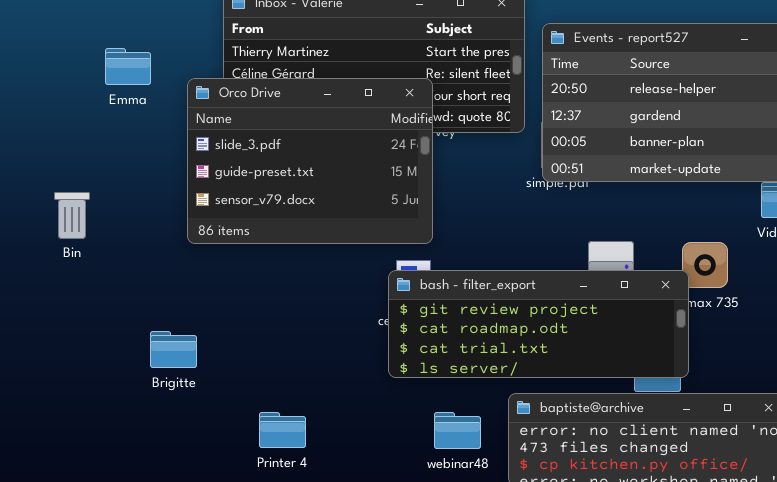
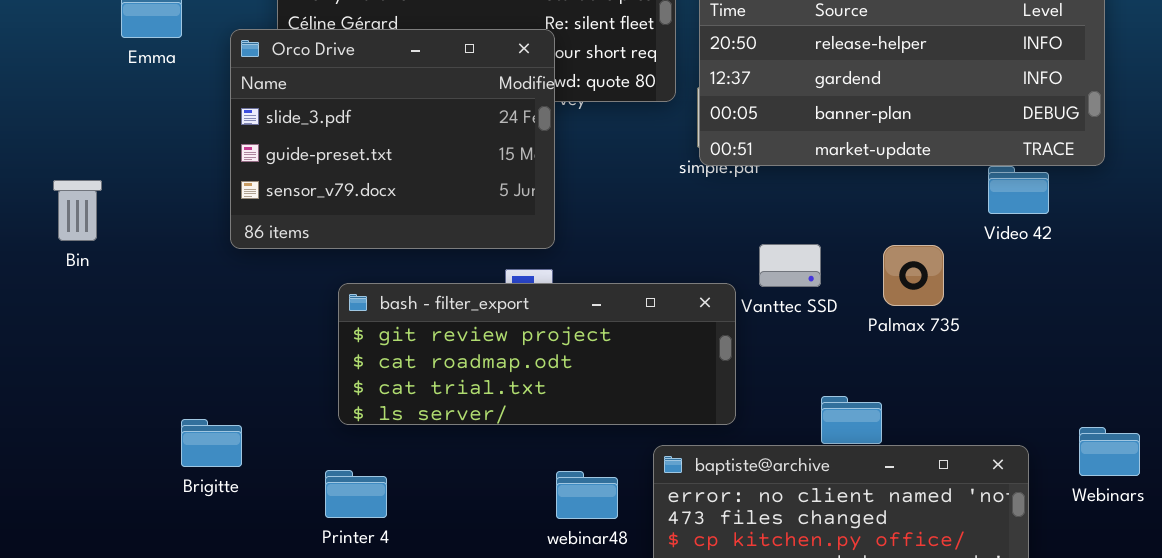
bash - filter_export: [388,270,689,378] -> [338,283,736,425], moved
Brigitte: [150,331,197,368] -> [181,419,242,467], moved

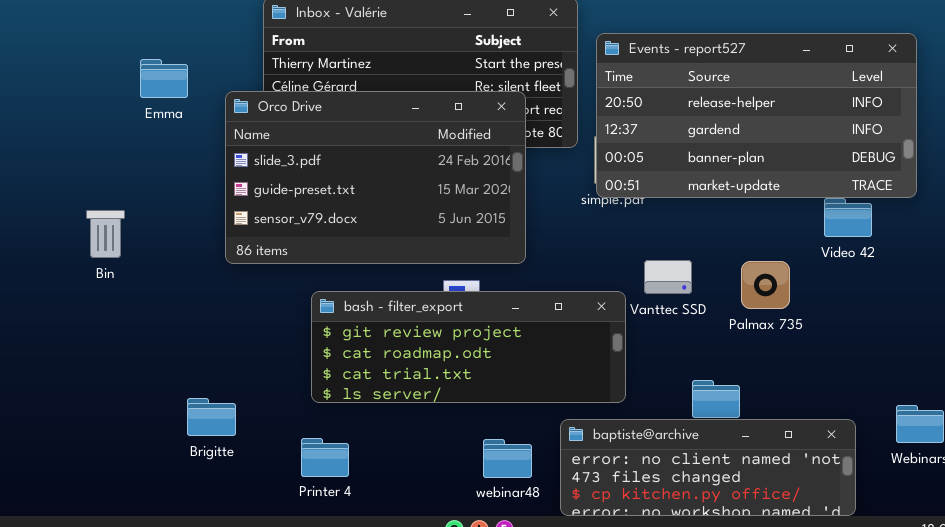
Orco Drive: [230,29,555,249] -> [225,91,526,264], resized

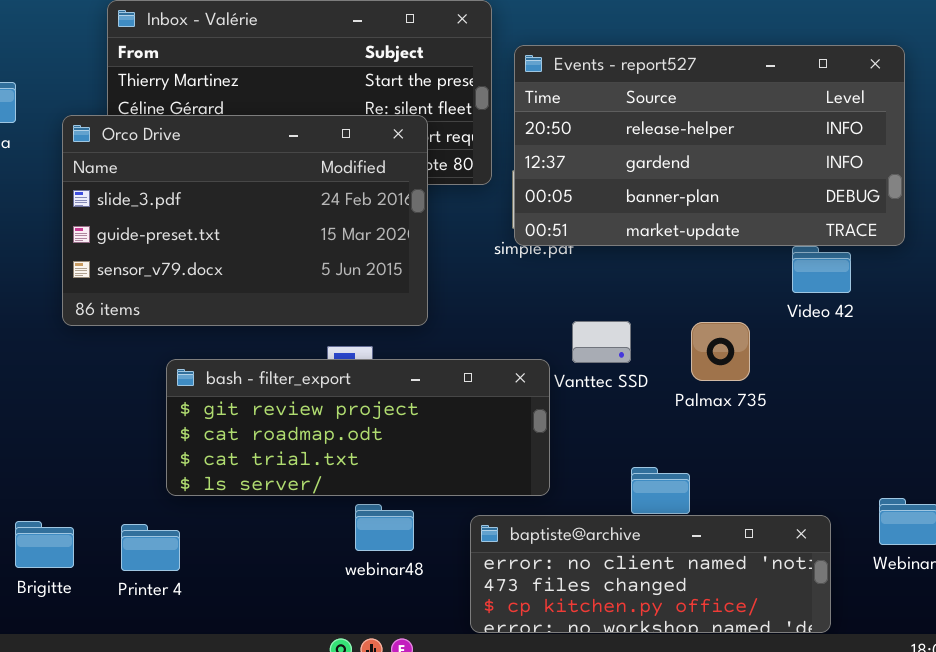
Brigitte: [187,398,236,436] -> [15,521,74,568], moved
Printer 4: [301,438,349,477] -> [121,524,180,571], moved
webinar48: [483,439,532,478] -> [355,504,414,551], moved

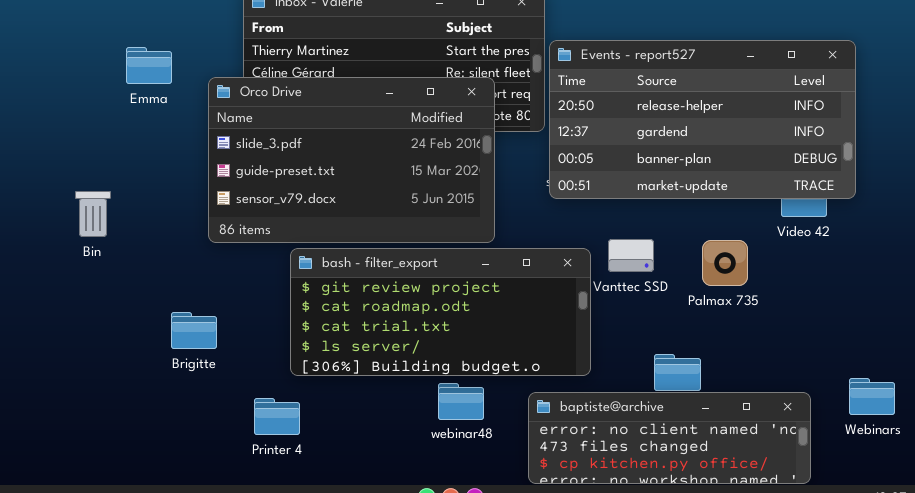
Events - report527: [514,45,905,246] -> [549,40,856,199], moved
bash - filter_export: [166,359,550,496] -> [290,248,591,376], resized
Brigitte: [15,521,74,568] -> [171,312,217,349], moved

